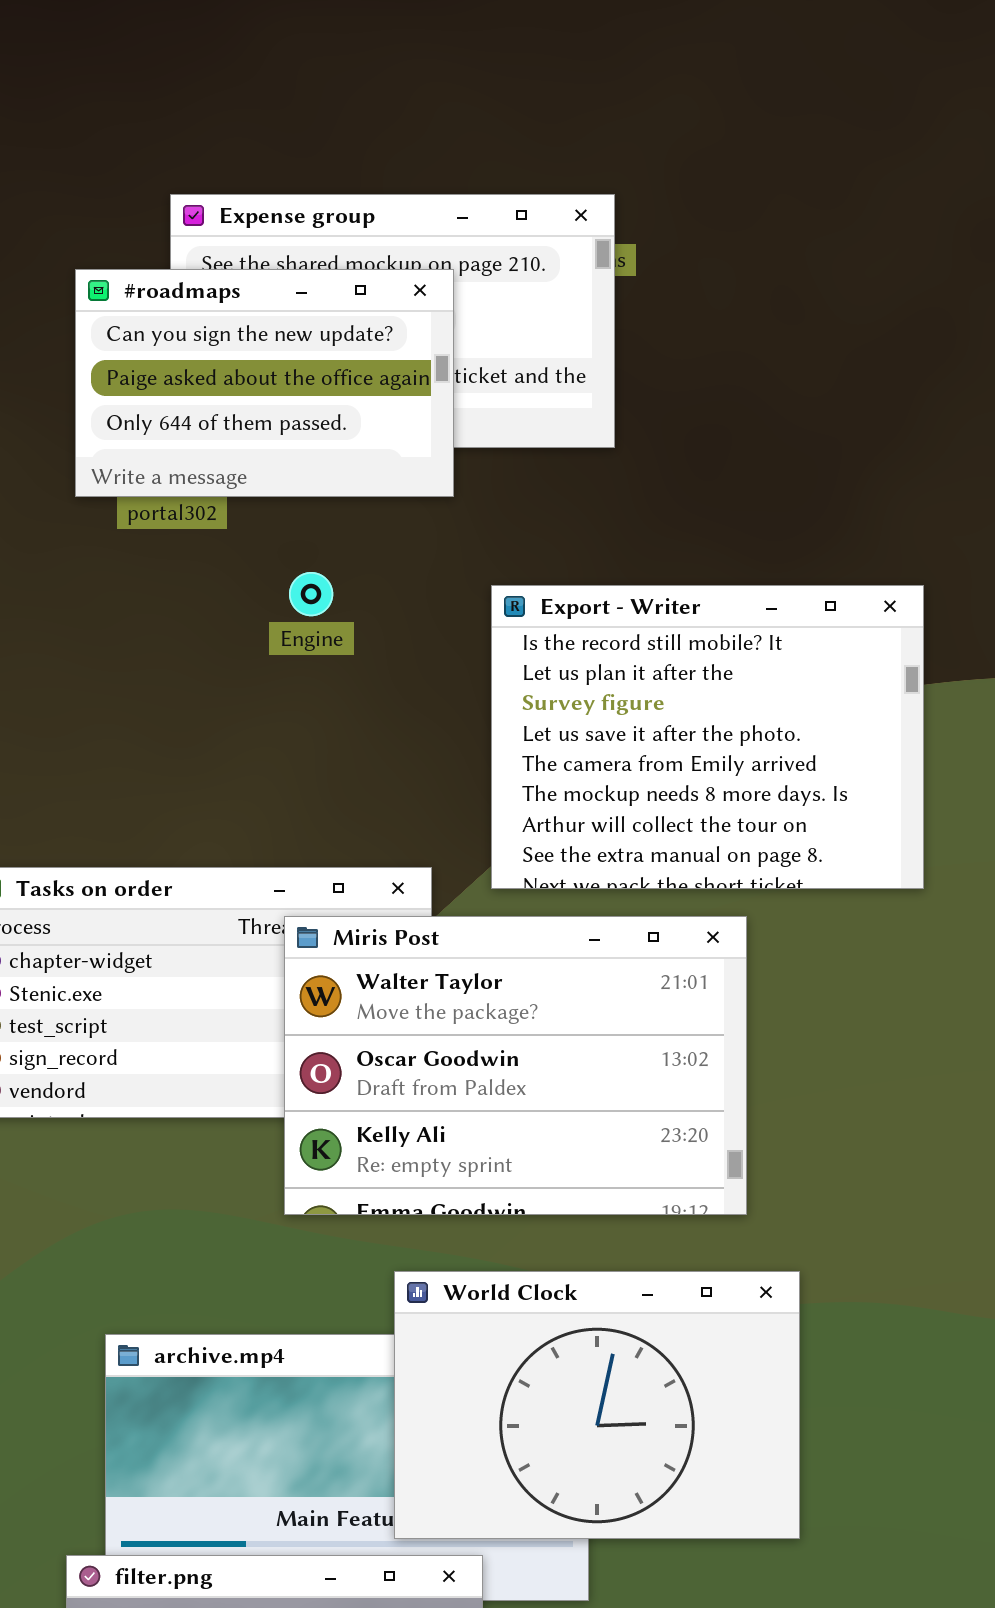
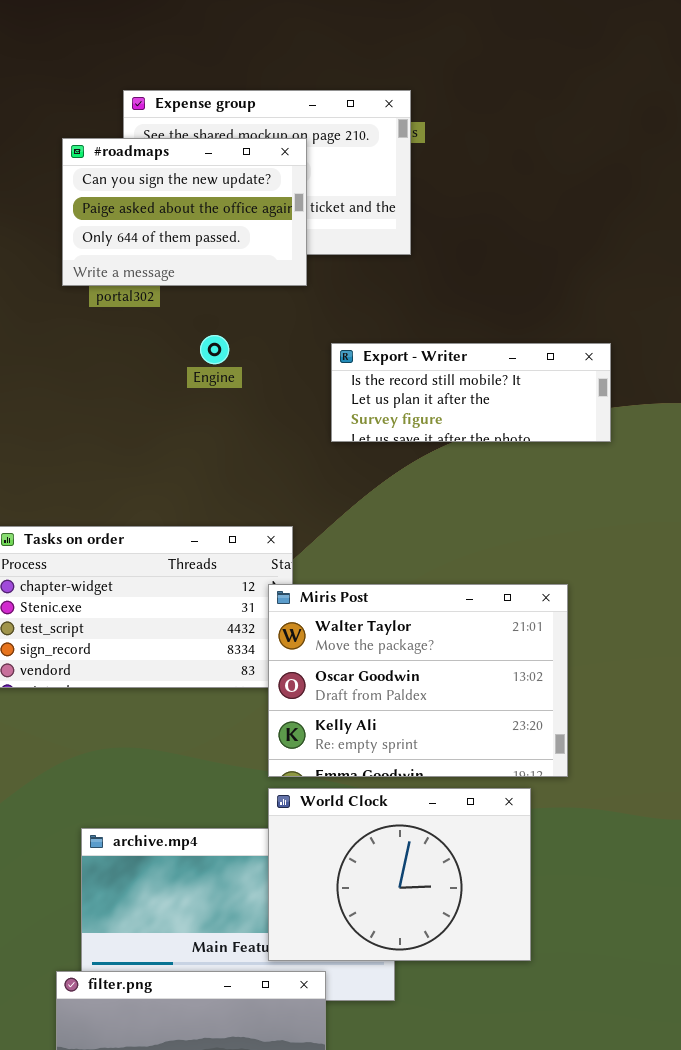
Export - Writer: [491,585,924,889] -> [331,343,611,442], resized
Miris Post: [284,916,747,1215] -> [268,584,568,777], moved

